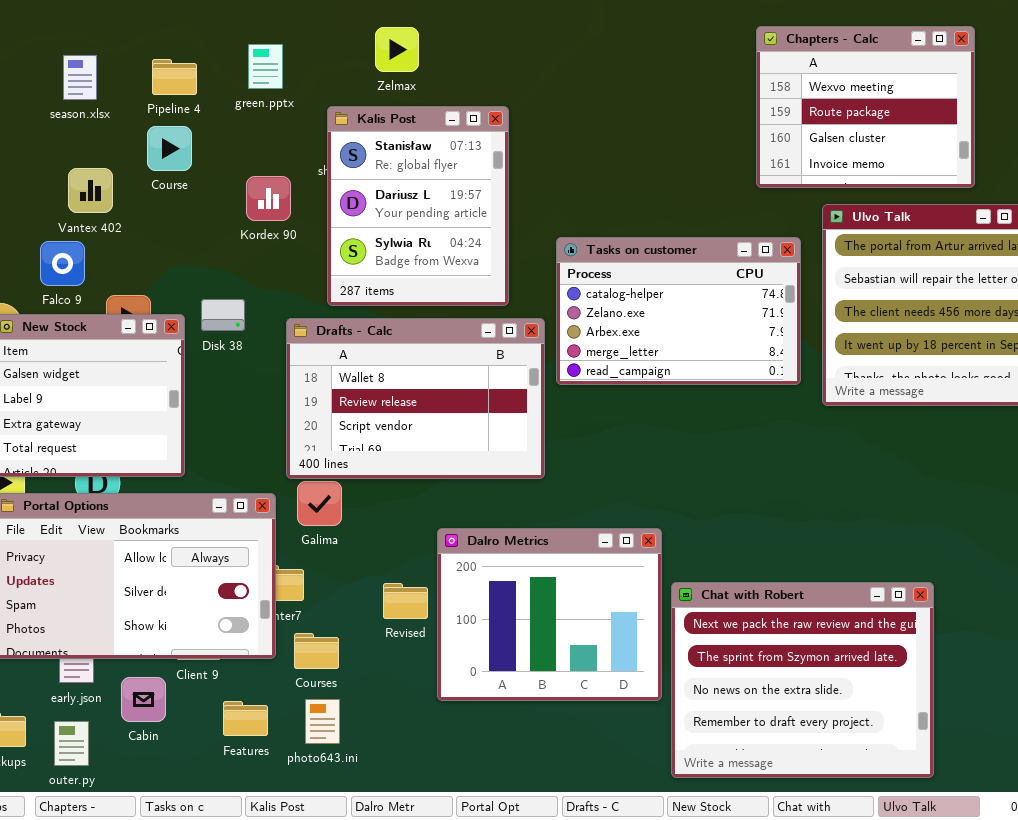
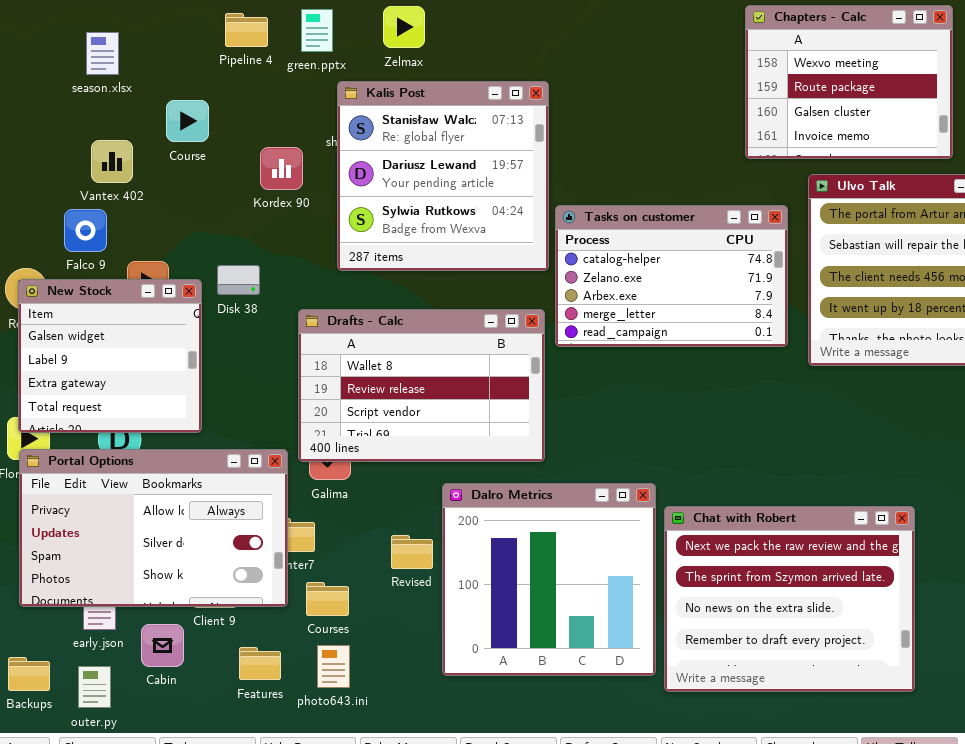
green.pptx: [248,44,283,89] -> [301,9,333,52], moved
Pipeline 4: [152,59,197,95] -> [225,13,268,47], moved
Kalis Post: [327,106,509,306] -> [337,81,549,271], resized
Drafts - Calc: [286,318,545,479] -> [298,309,545,462], moved
Dalro Metrics: [437,528,662,701] -> [442,483,656,676], resized
Chat with Robert: [671,582,934,778] -> [664,506,915,692], moved

